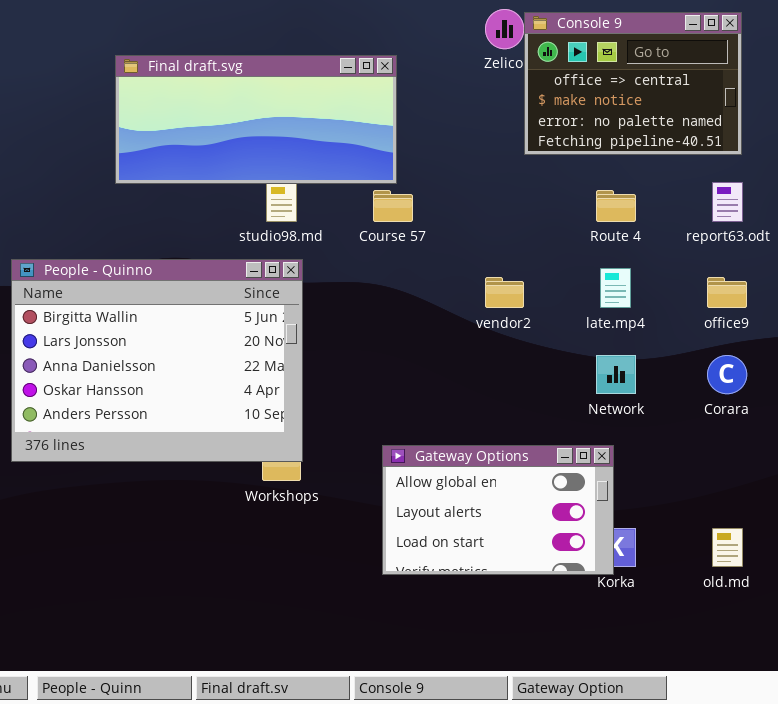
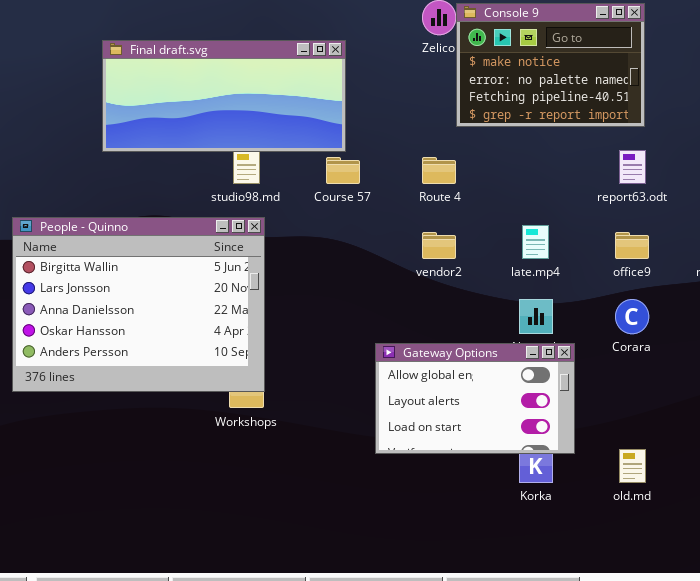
Console 9: [524,12,742,155] -> [456,3,645,127], scrolled down 1 row
Route 4: [596,190,636,222] -> [422,157,456,184], moved
Gateway Options: [382,445,614,575] -> [375,343,575,454], moved

